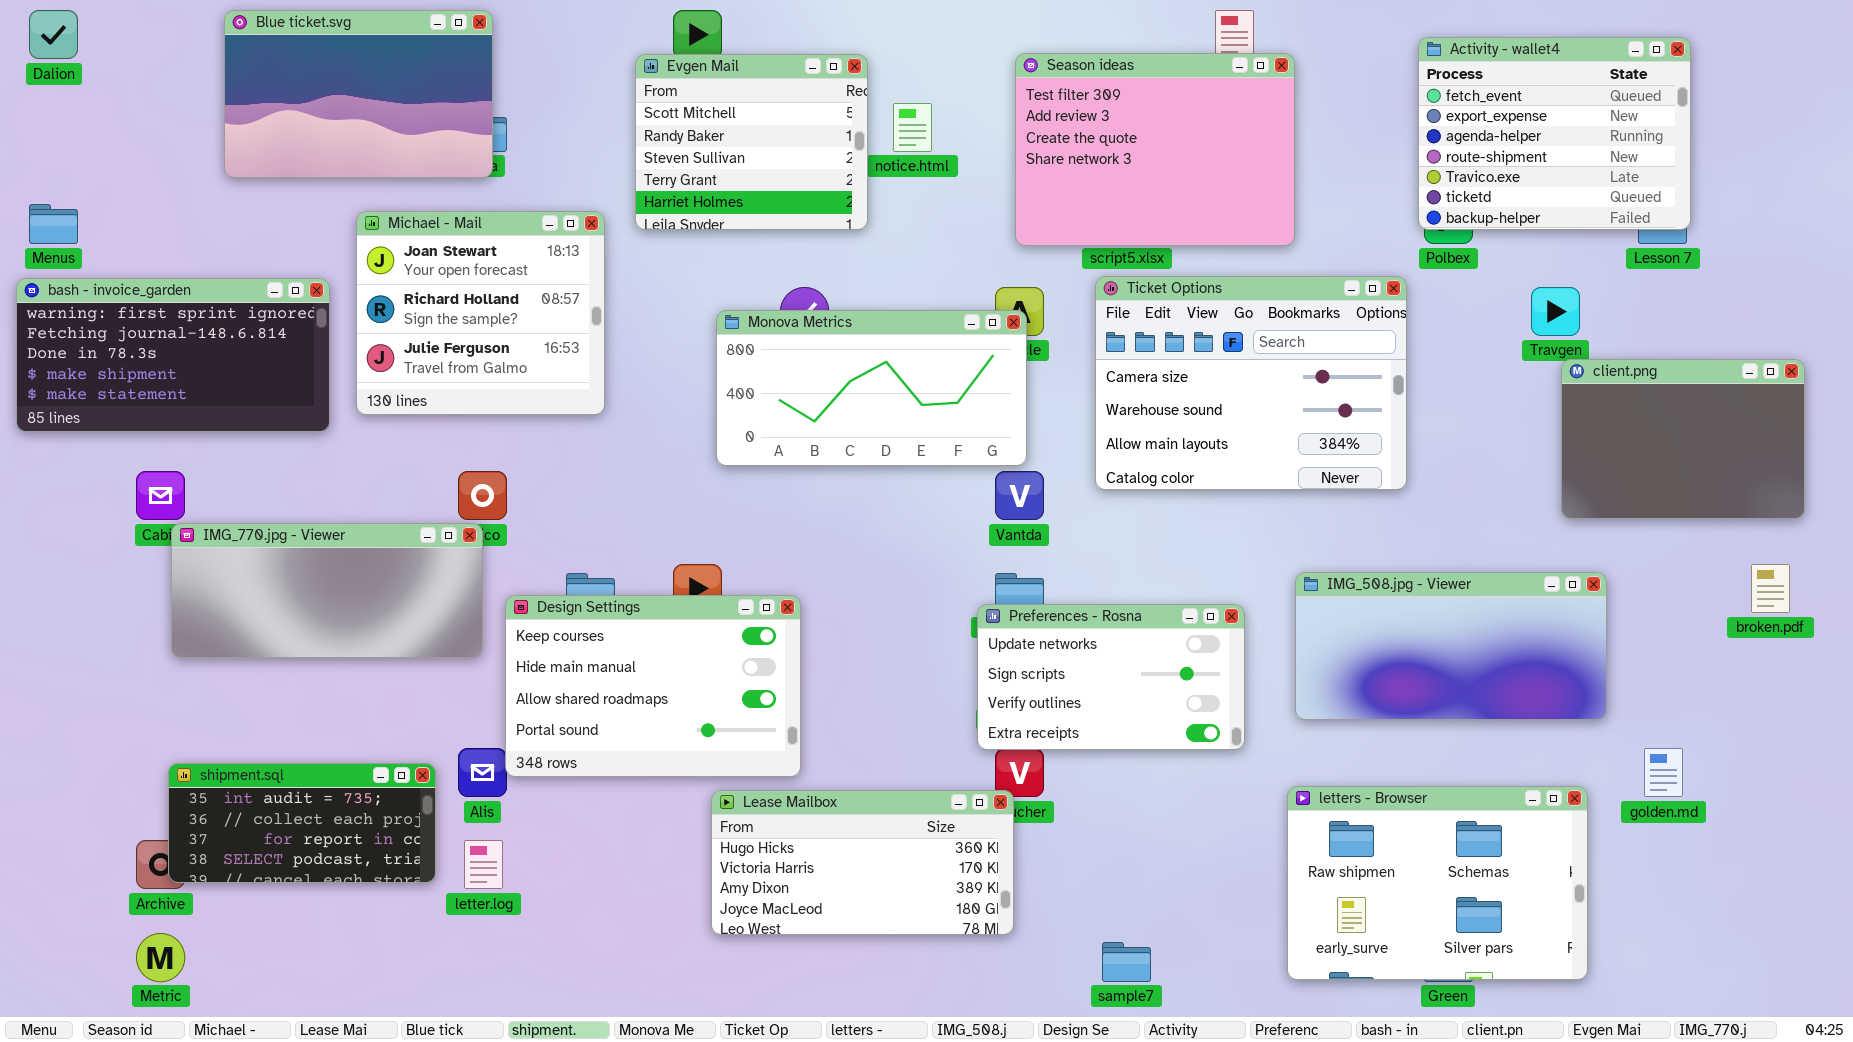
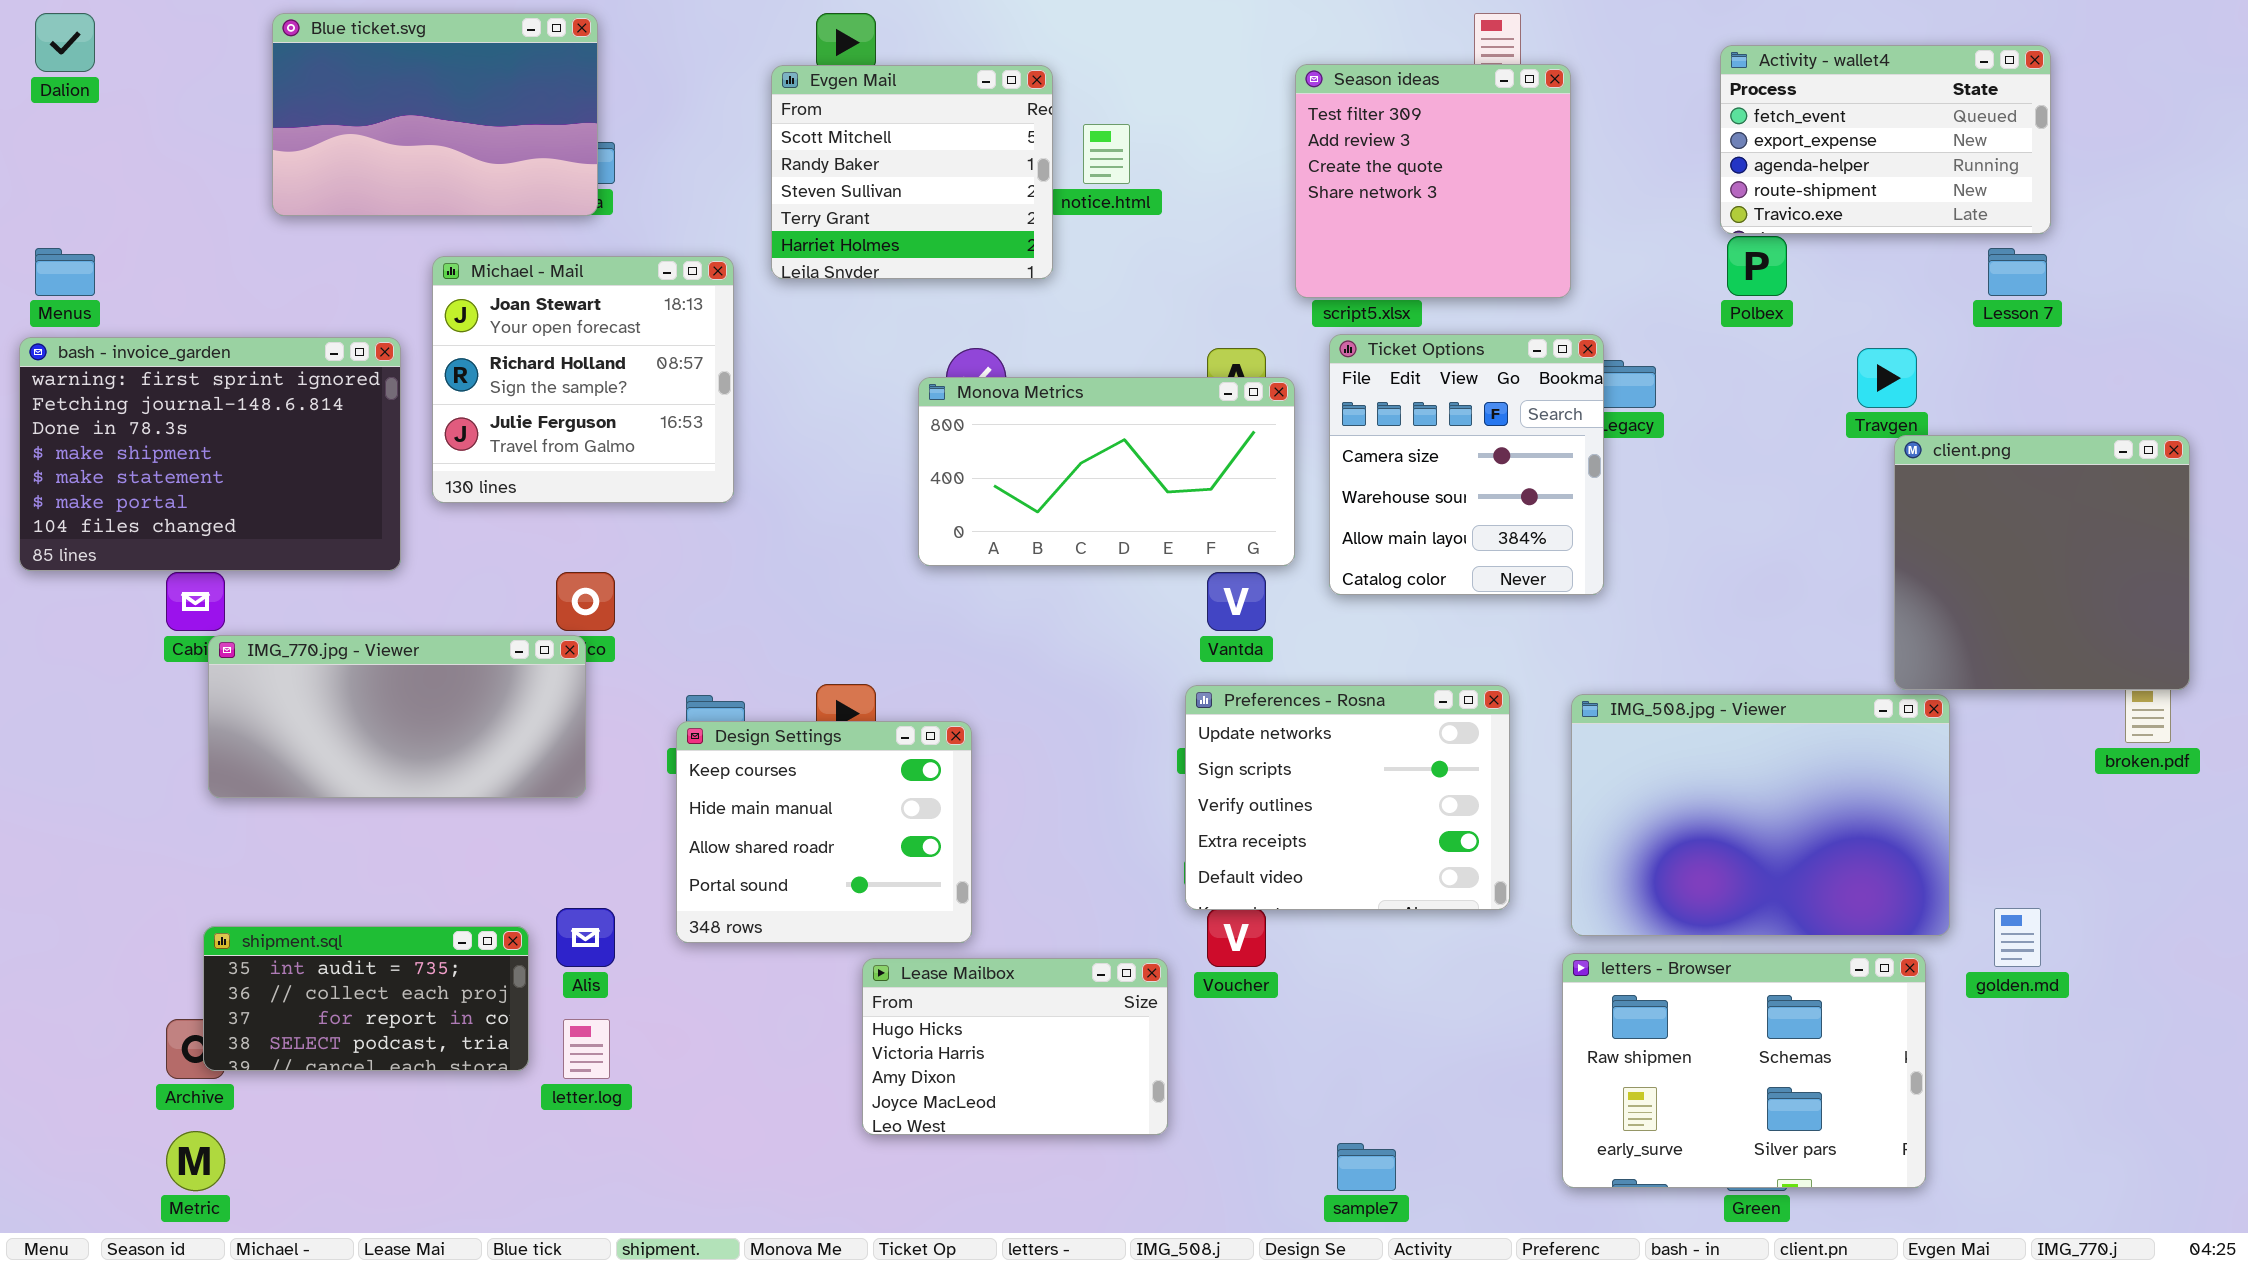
Activity - wallet4: [1418,37,1691,230] -> [1720,45,2051,234], resized
Season ideas: [1015,53,1295,246] -> [1295,64,1571,298], resized
Ticket Options: [1095,276,1407,490] -> [1329,334,1604,595], resized
bash - invoice_garden: [16,278,330,432] -> [19,337,401,571], resized
Monova Metrics: [716,310,1027,466] -> [918,377,1295,566], moved
client.png: [1561,359,1805,519] -> [1894,435,2190,690], resized
IMG_508.jpg - Viewer: [1295,572,1607,720] -> [1571,694,1950,936], resized
Design Settings: [505,595,801,777] -> [676,721,972,943], resized
Preferences - Rosna: [977,604,1245,750] -> [1185,685,1510,910], resized
Lease Mailbox: [711,790,1014,935] -> [862,958,1168,1135], resized

